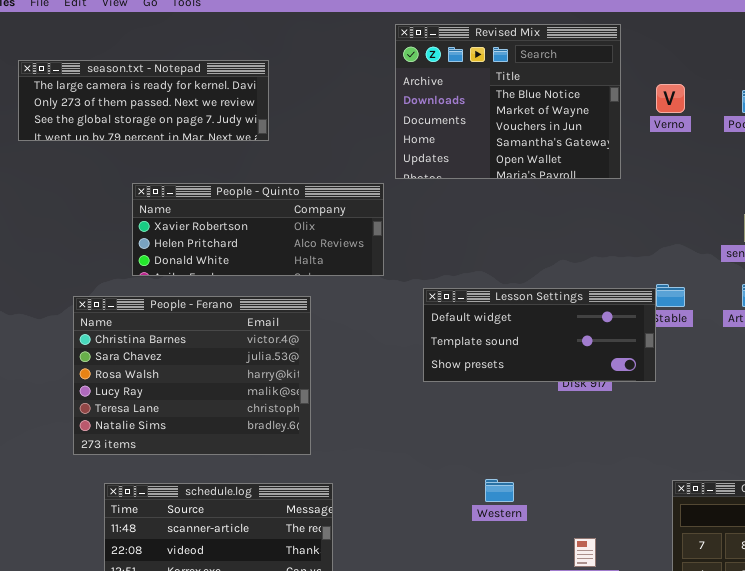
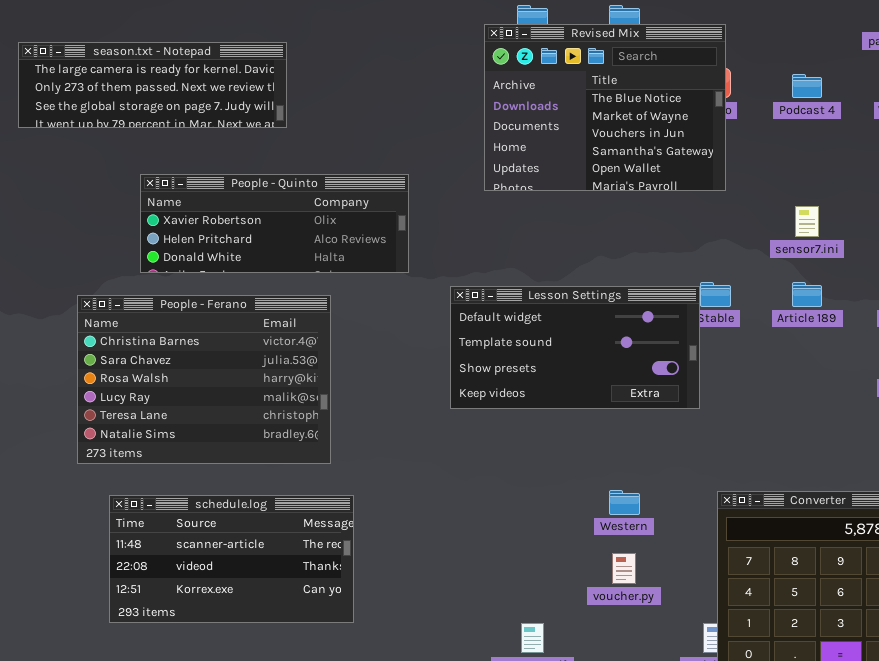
Revised Mix: [395,24,621,179] -> [484,24,726,191], moved
Lesson Settings: [423,288,656,382] -> [450,286,700,409], resized
Western: [485,479,514,502] -> [609,490,640,515], moved

